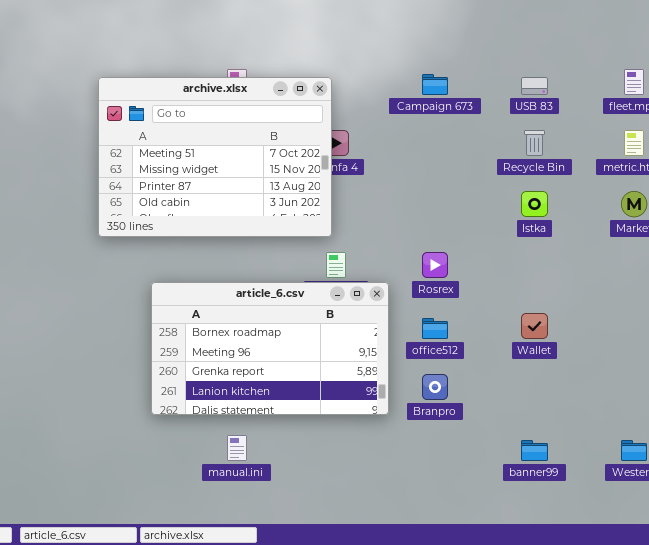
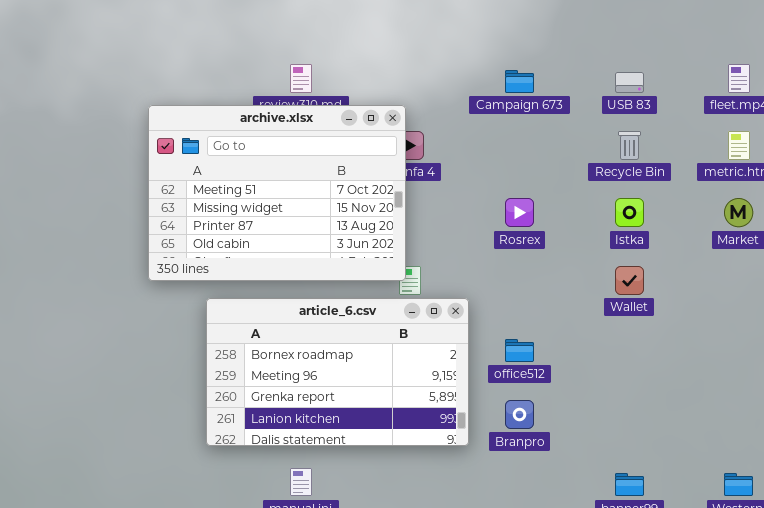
archive.xlsx: [98,77,332,237] -> [148,105,406,281], moved
Rosrex: [422,252,448,278] -> [505,198,534,227], moved
Wallet: [521,313,548,339] -> [615,266,644,295], moved

